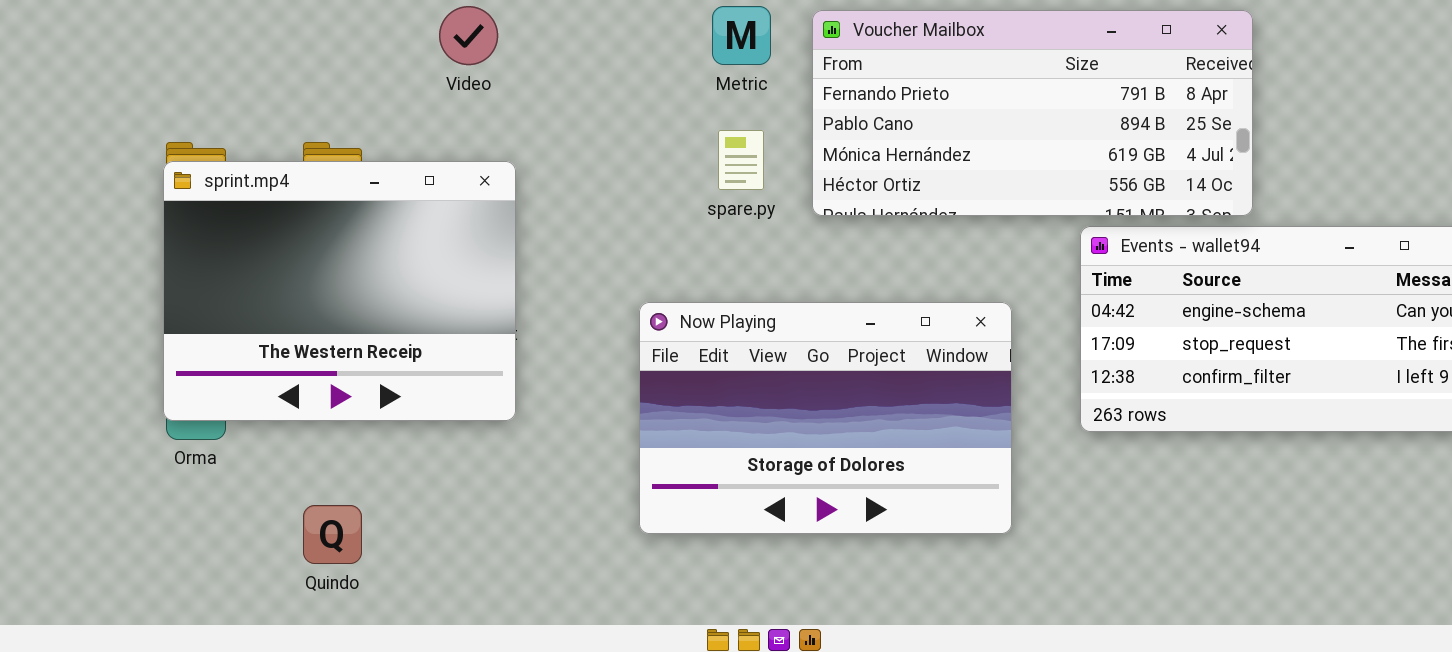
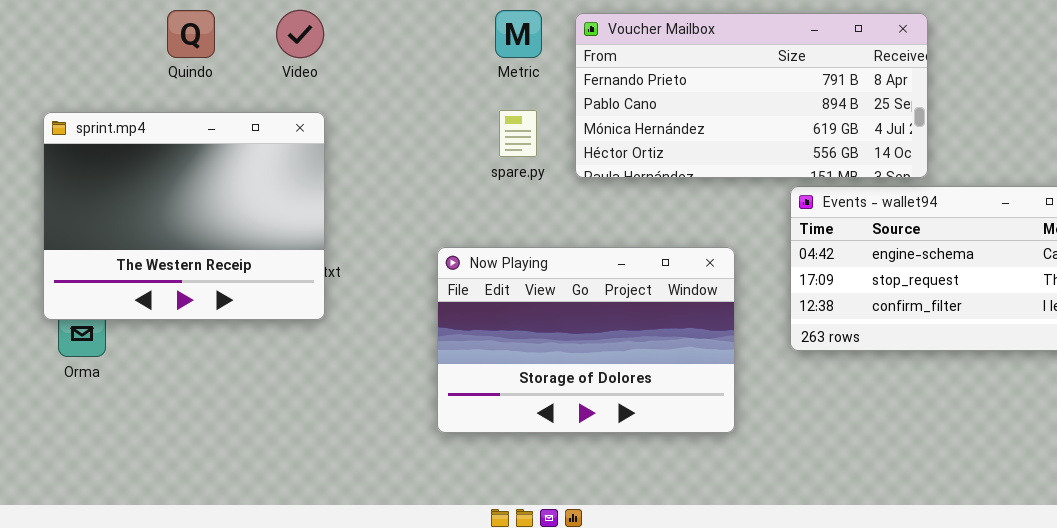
sprint.mp4: [163,161,516,421] -> [43,112,325,320], moved
Quindo: [303,505,362,564] -> [167,10,215,58], moved

